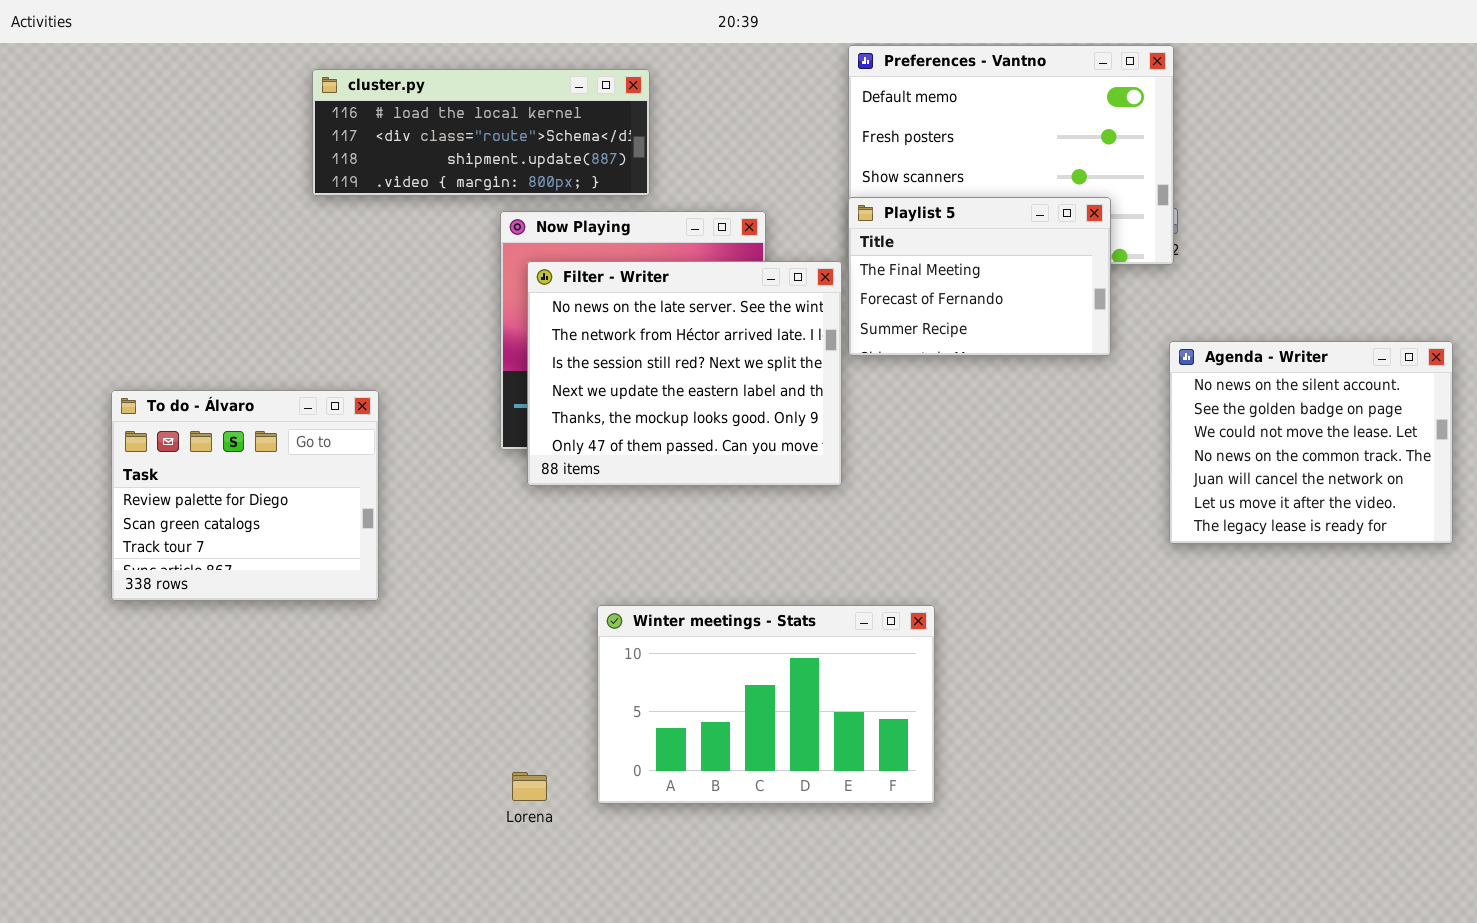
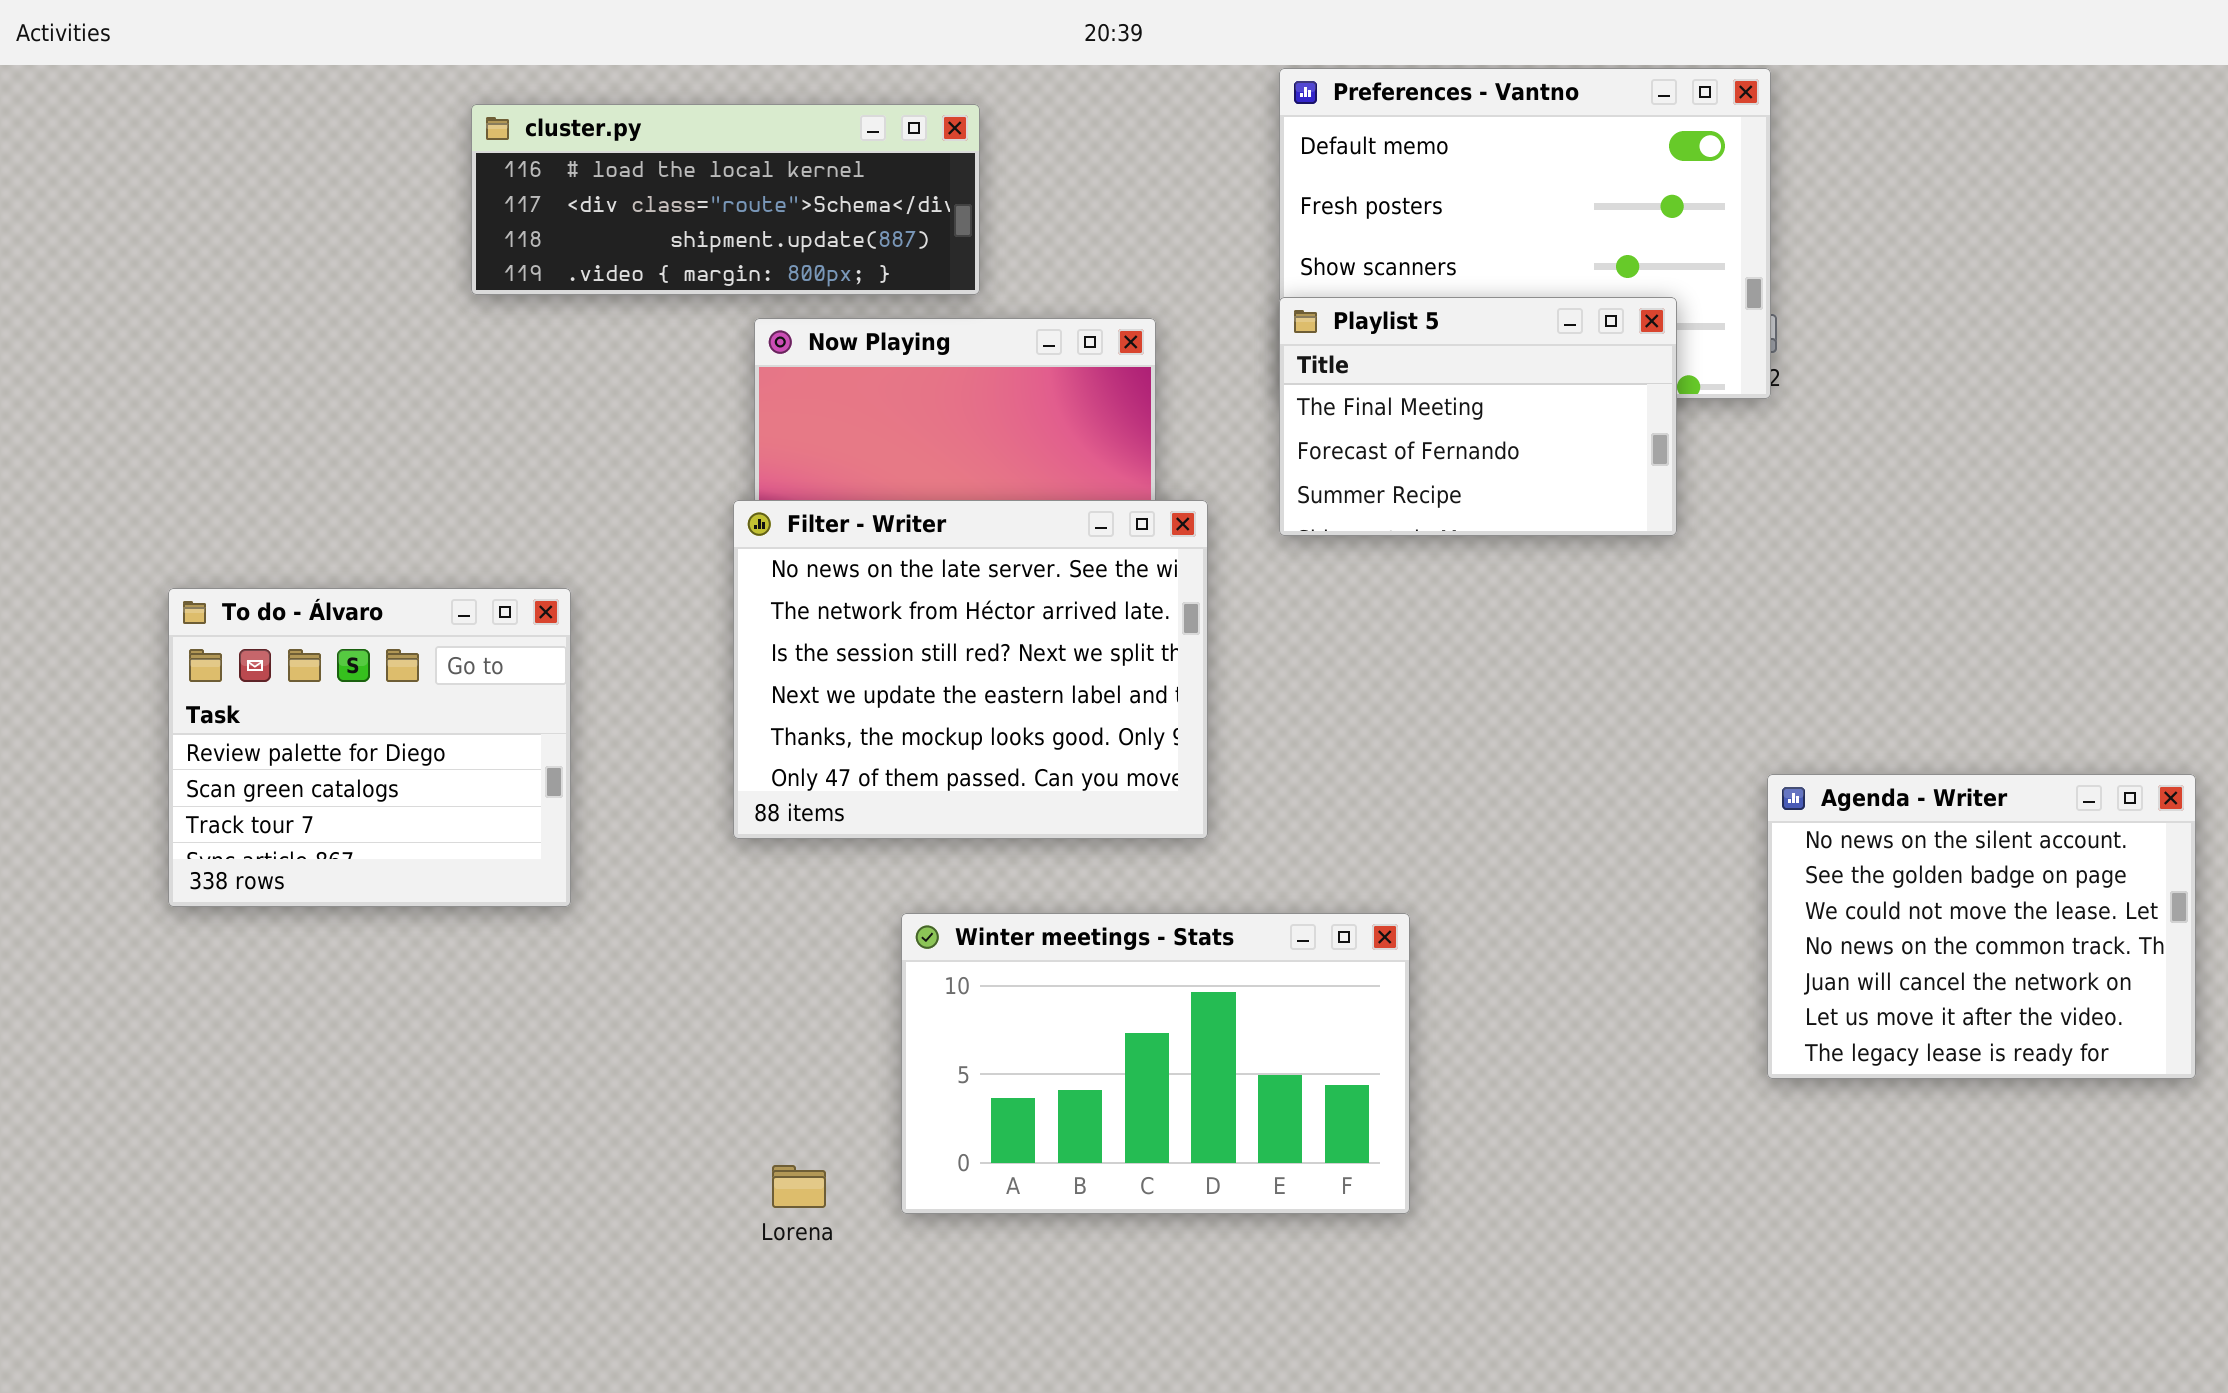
Filter - Writer: [527,261,842,486] -> [733,500,1208,839], moved
Agenda - Writer: [1169,341,1453,544] -> [1767,774,2196,1079], moved

